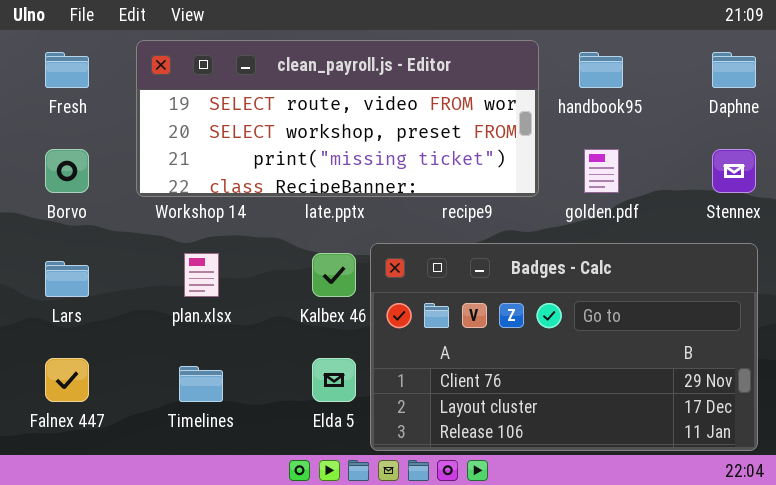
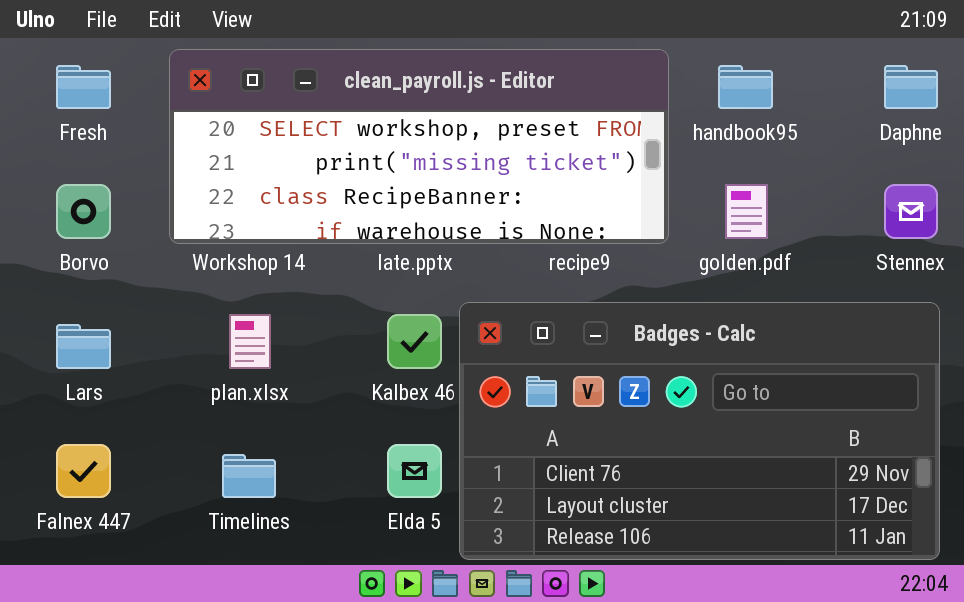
clean_payroll.js - Editor: [136,40,539,197] -> [169,49,669,244], scrolled down 1 row

